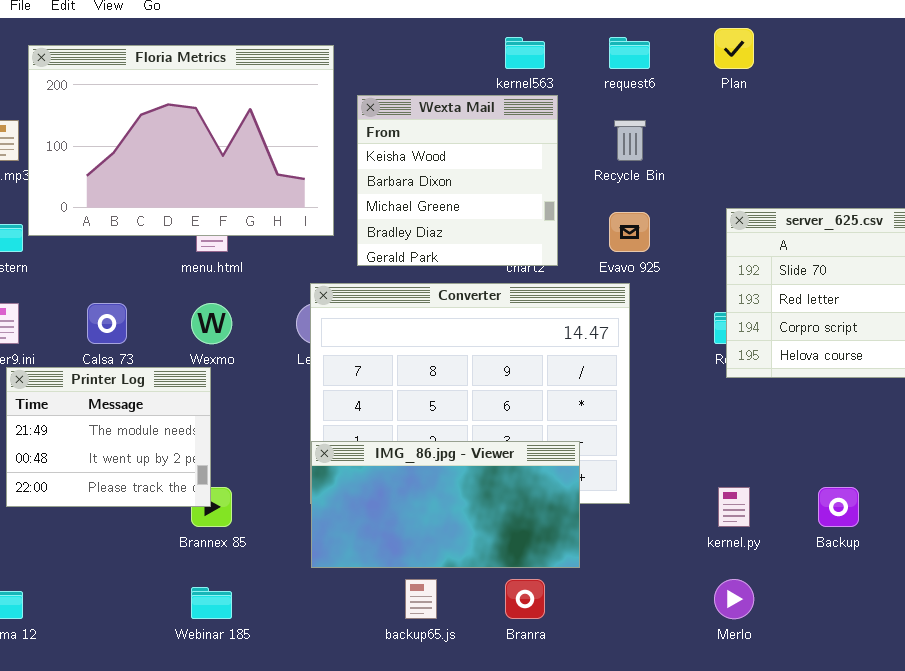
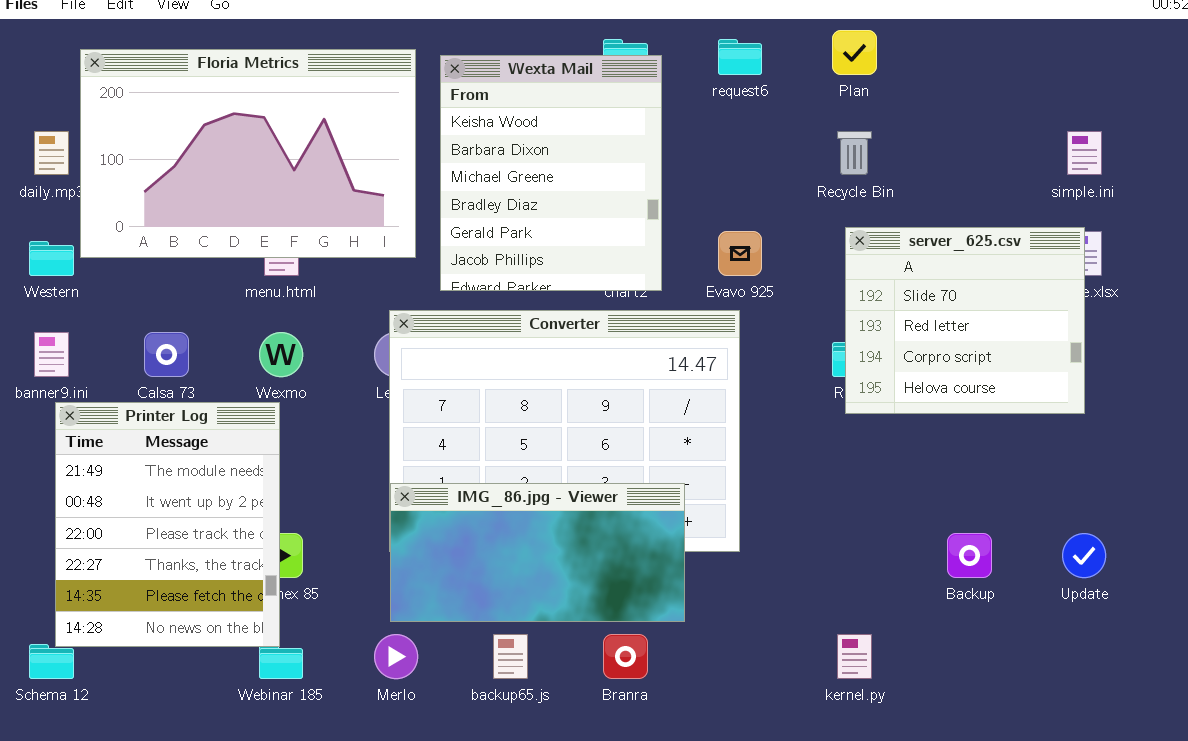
Wexta Mail: [357,95,558,266] -> [440,55,662,291], resized
Recycle Bin: [614,120,646,161] -> [837,131,872,175], moved
Printer Log: [6,367,211,507] -> [55,402,280,647], resized
kernel.py: [718,487,750,527] -> [837,634,872,679], moved
Merlo: [714,579,754,619] -> [374,634,418,679], moved

